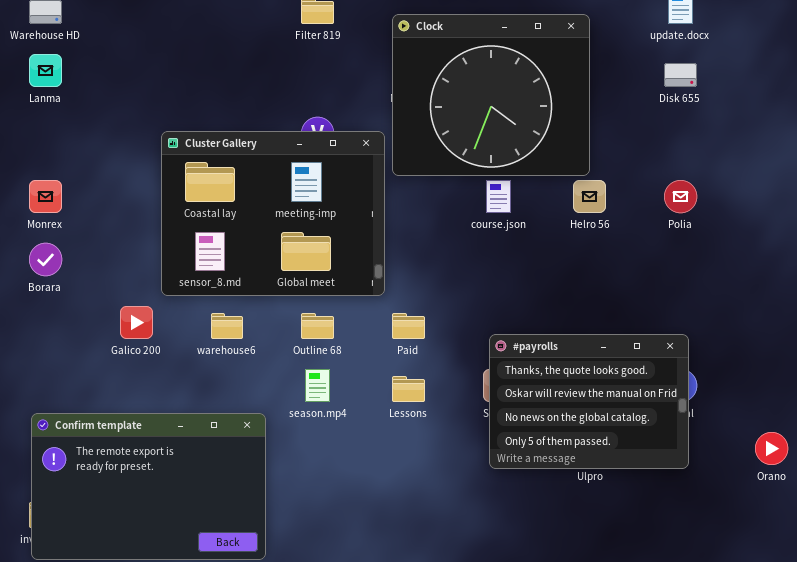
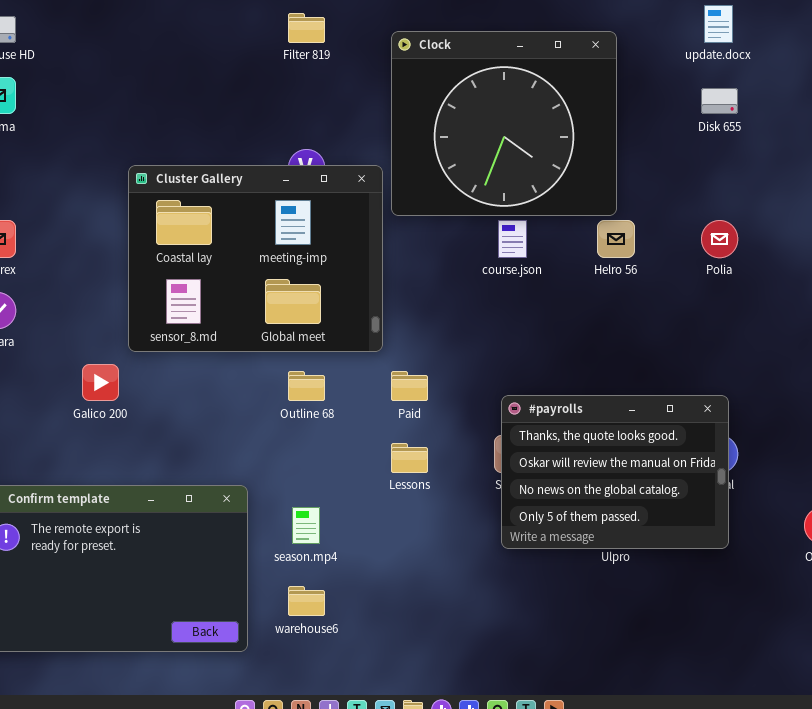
warehouse6: [211,313,243,339] -> [288,586,325,616], moved
season.mp4: [305,369,330,402] -> [292,507,320,544], moved

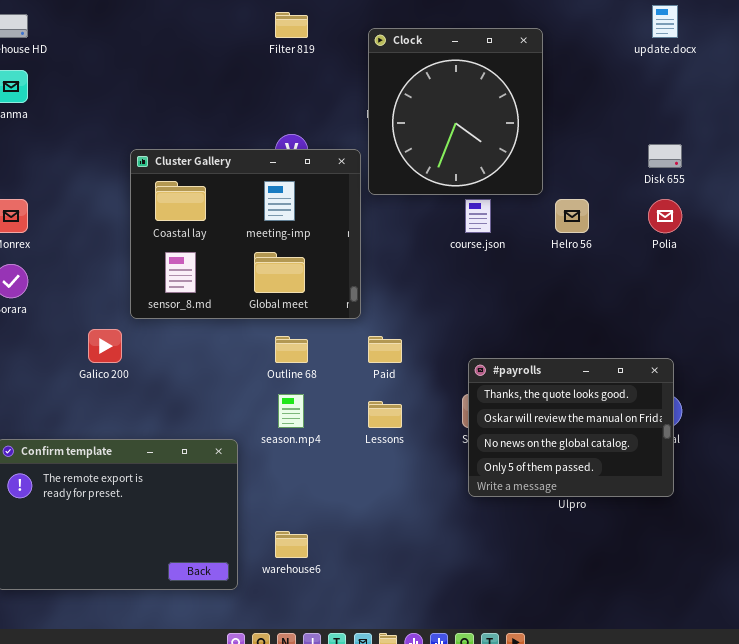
Clock: [391,31,617,216] -> [368,28,543,195], resized
Disk 655: [701,88,738,114] -> [648,144,682,168], moved
season.mp4: [292,507,320,544] -> [278,394,304,428], moved

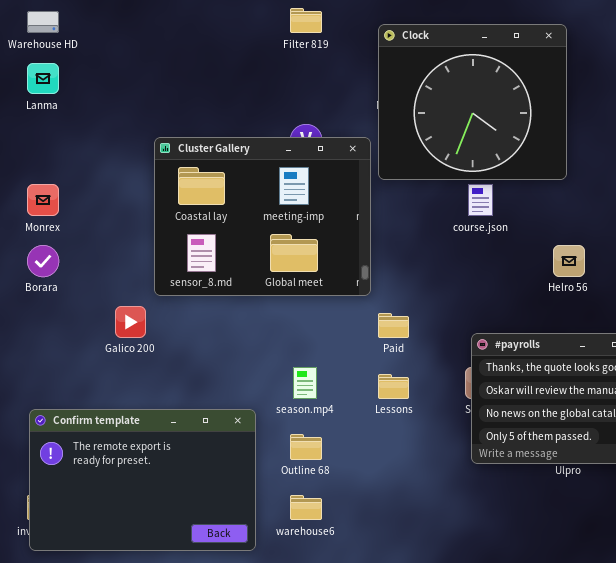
Clock: [368,28,543,195] -> [378,24,567,180], resized
Helro 56: [555,199,589,233] -> [553,245,585,277], moved
Outline 68: [275,336,308,363] -> [290,434,322,460], moved

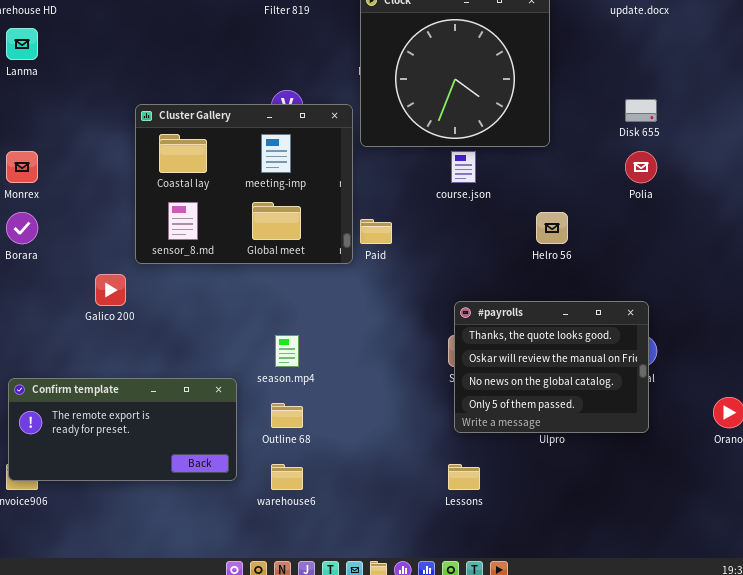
Paid: [378,313,409,338] -> [360,219,392,244], moved
Lessons: [378,374,409,399] -> [448,464,480,490], moved
Confirm template: [29,409,256,551] -> [8,378,237,481], resized

